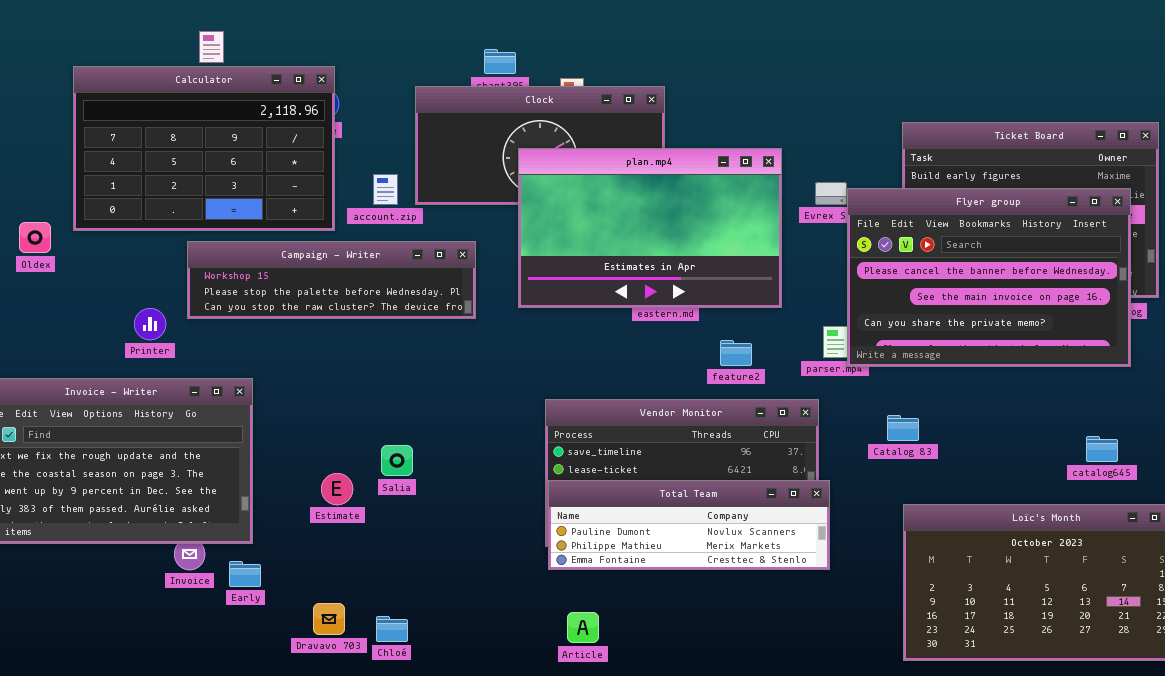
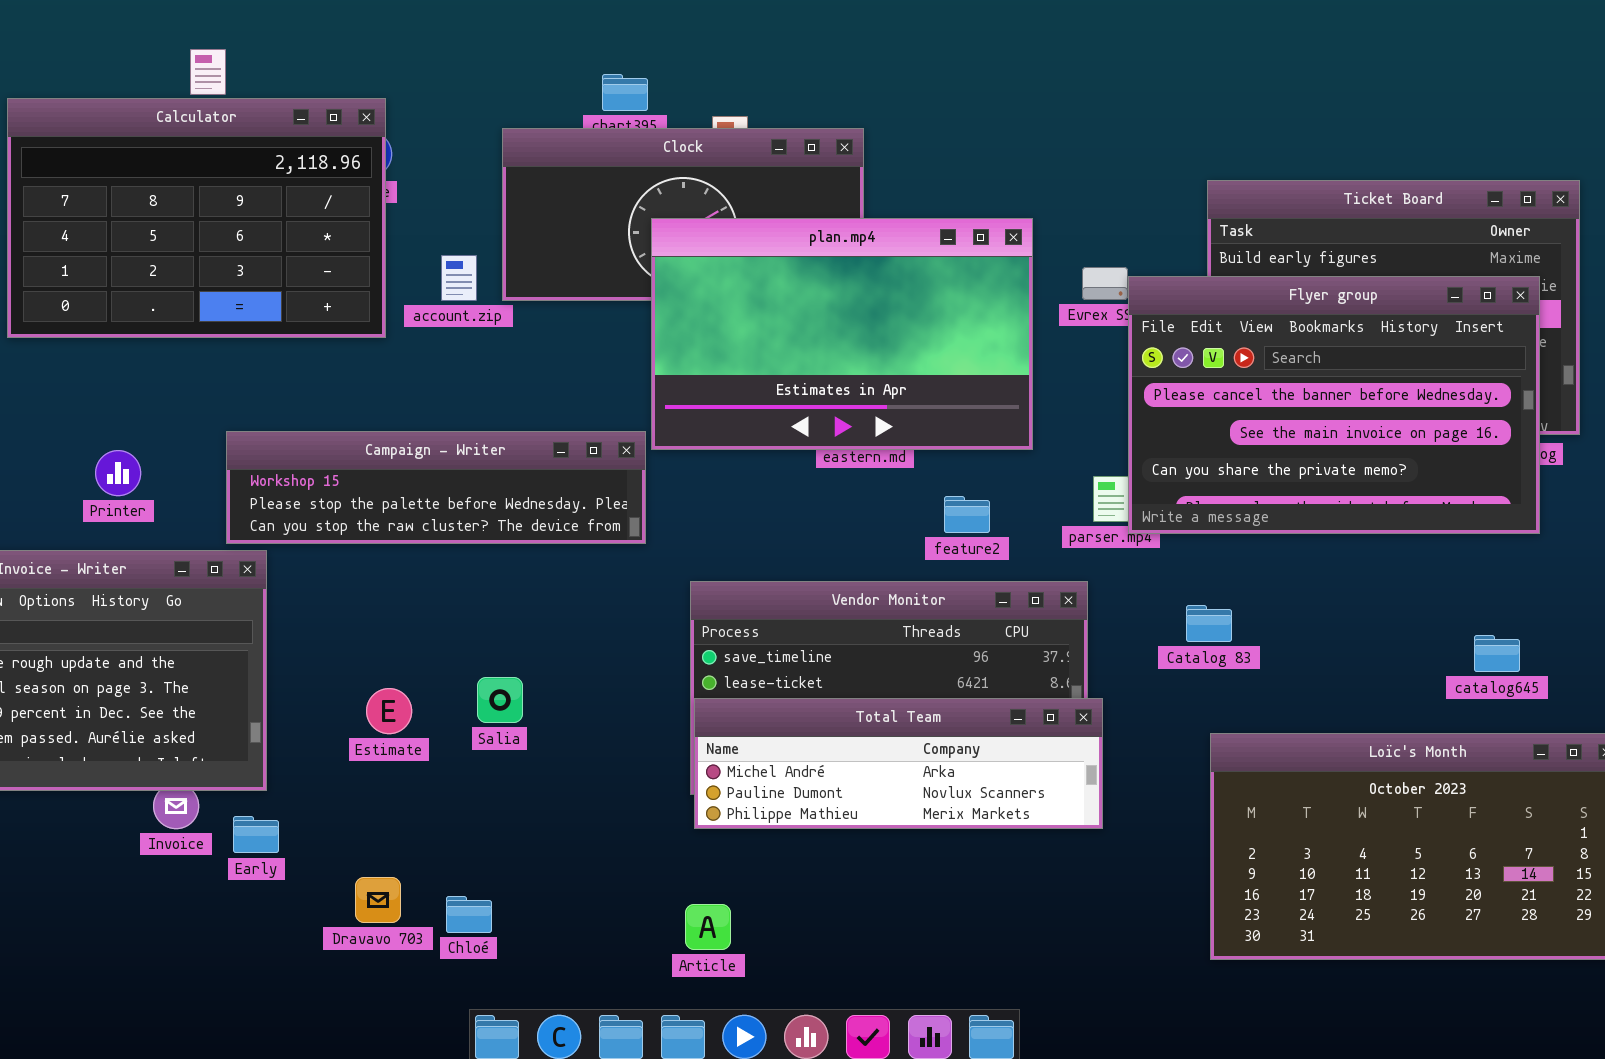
Campaign - Writer: [187,241,476,319] -> [226,431,646,544], moved
Salia: [381,445,413,476] -> [477,677,523,723], moved
Total Team: [548,480,830,570] -> [694,698,1103,829], scrolled up 1 row
Article: [567,612,599,643] -> [685,904,731,950], moved

